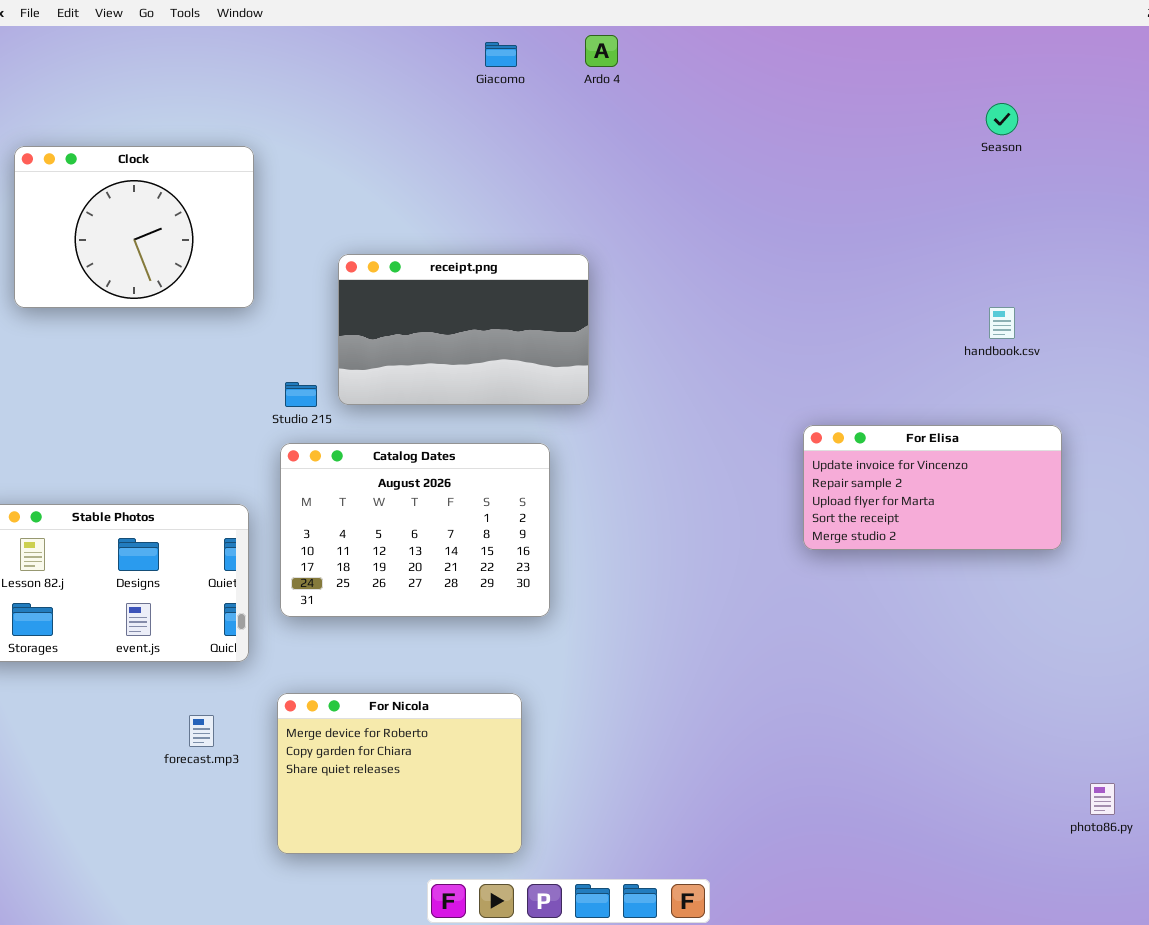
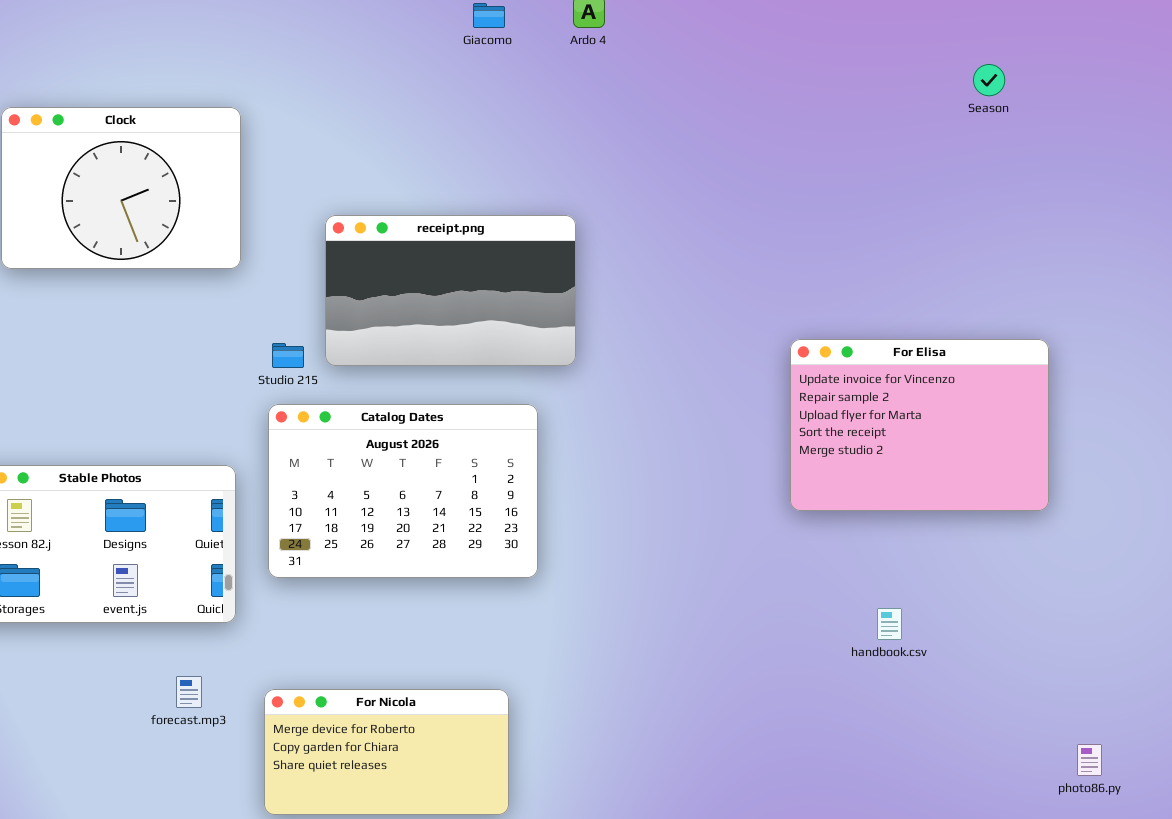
handbook.csv: [989,307,1015,339] -> [877,608,902,640], moved
For Elisa: [803,425,1062,550] -> [790,339,1049,511], resized
For Nicola: [277,693,522,854] -> [264,689,509,815], resized

